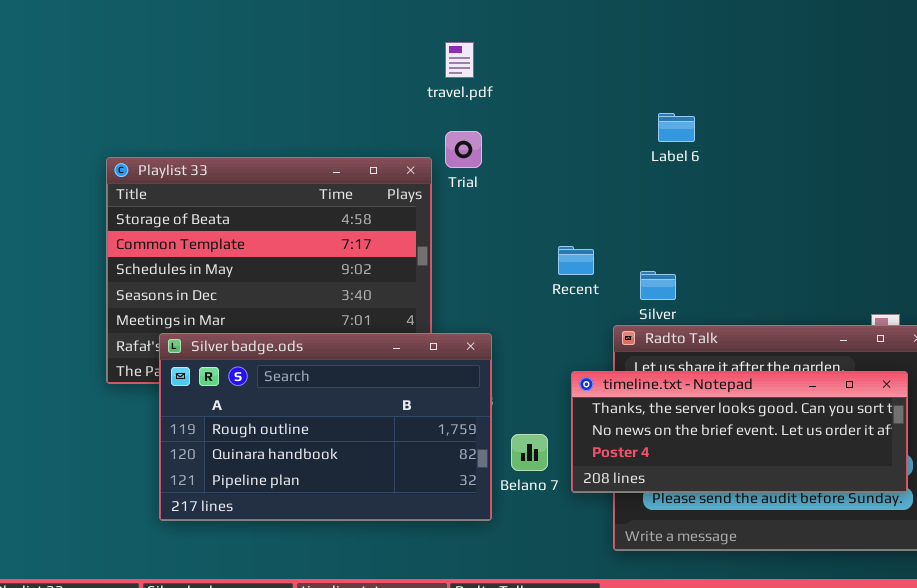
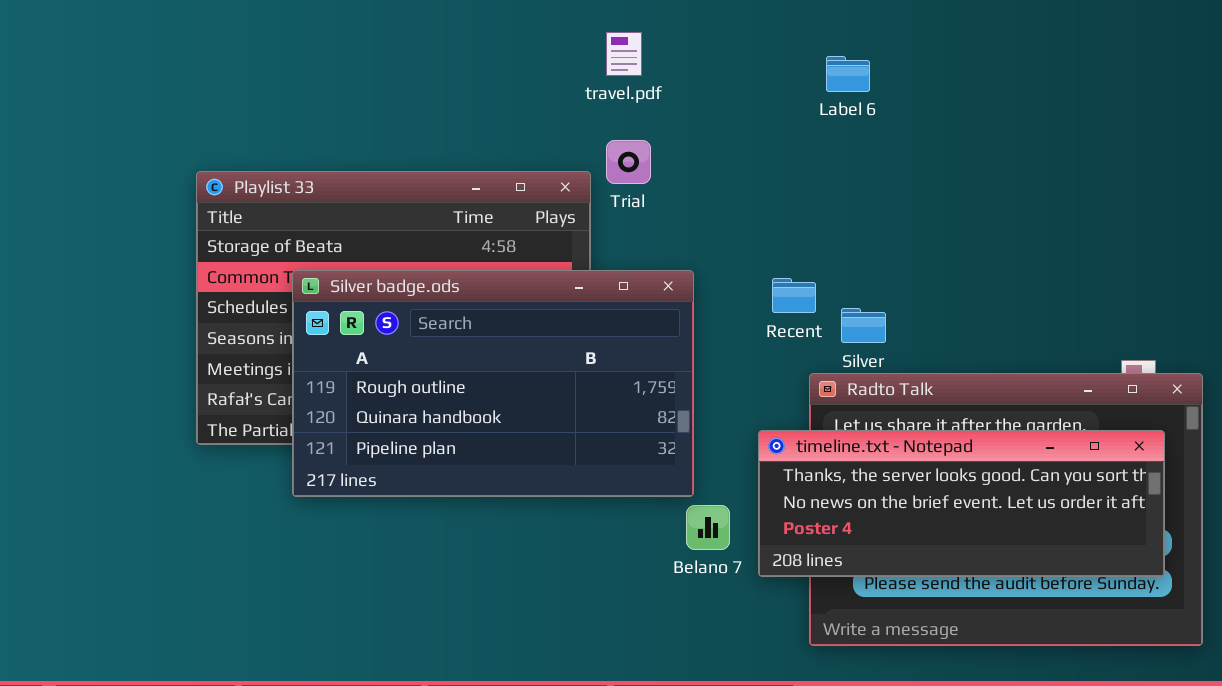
Label 6: [658,113,695,142] -> [826,56,870,92], moved
Recent: [558,246,594,275] -> [772,278,816,313], moved
Silver badge.ods: [159,333,492,521] -> [292,270,694,497], moved

